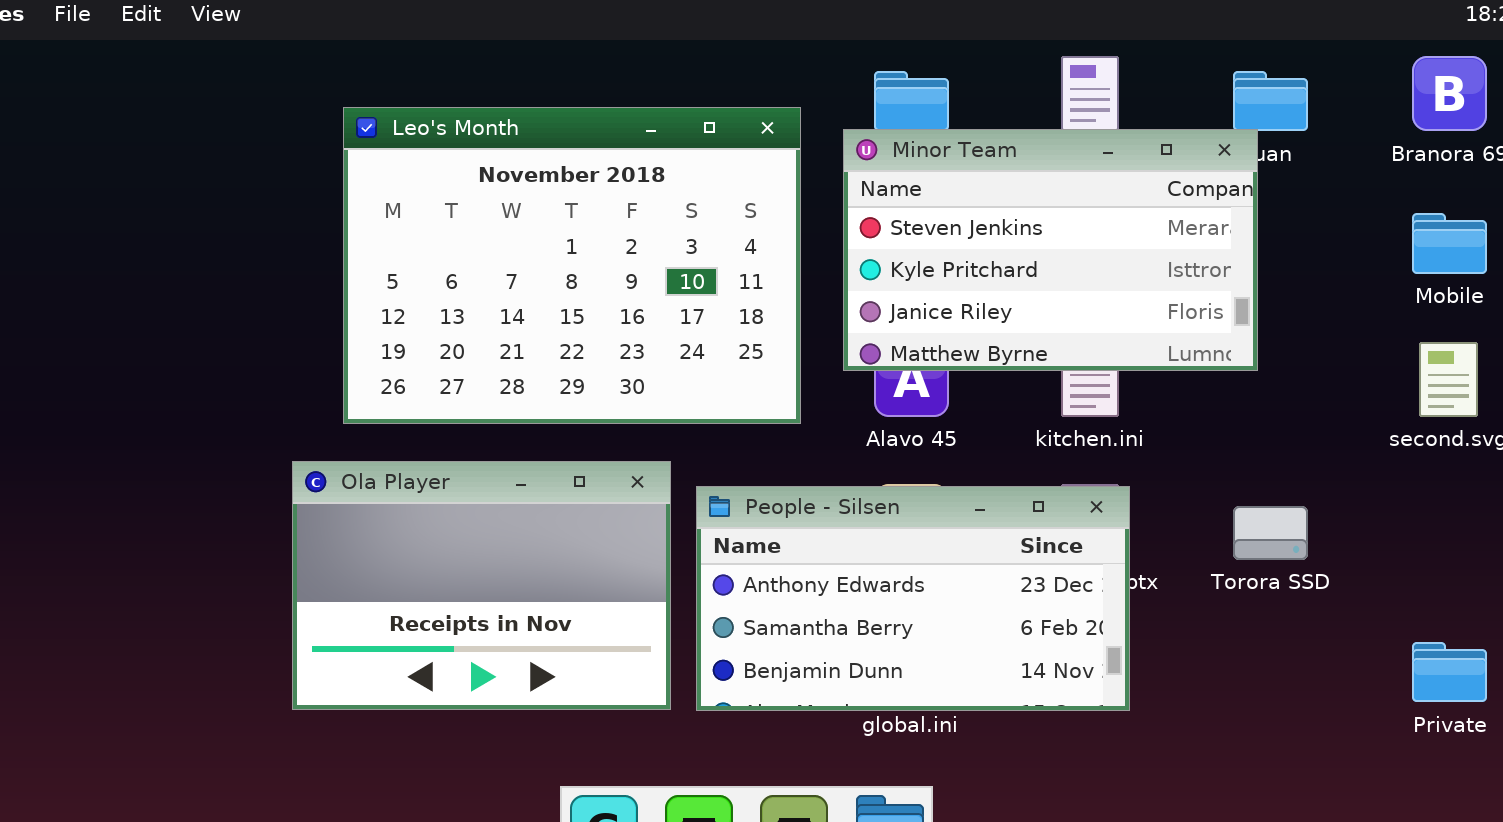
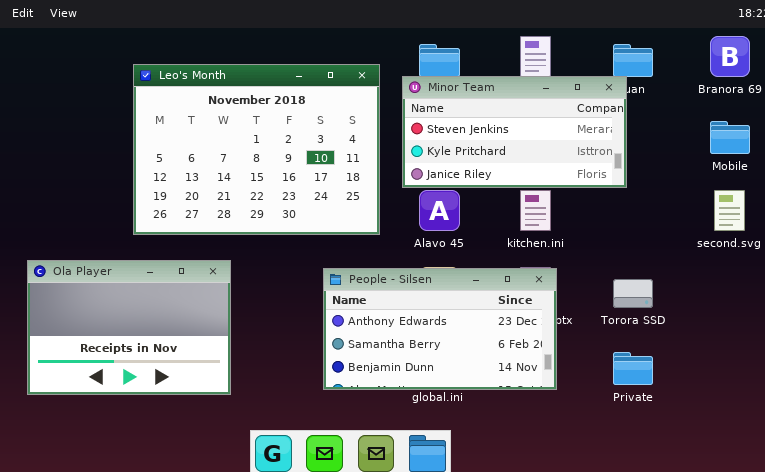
Minor Team: [843,129,1258,371] -> [402,76,627,188], resized
Ola Player: [292,461,671,710] -> [27,260,231,395], moved
Private: [1412,642,1487,702] -> [613,352,653,385], moved

